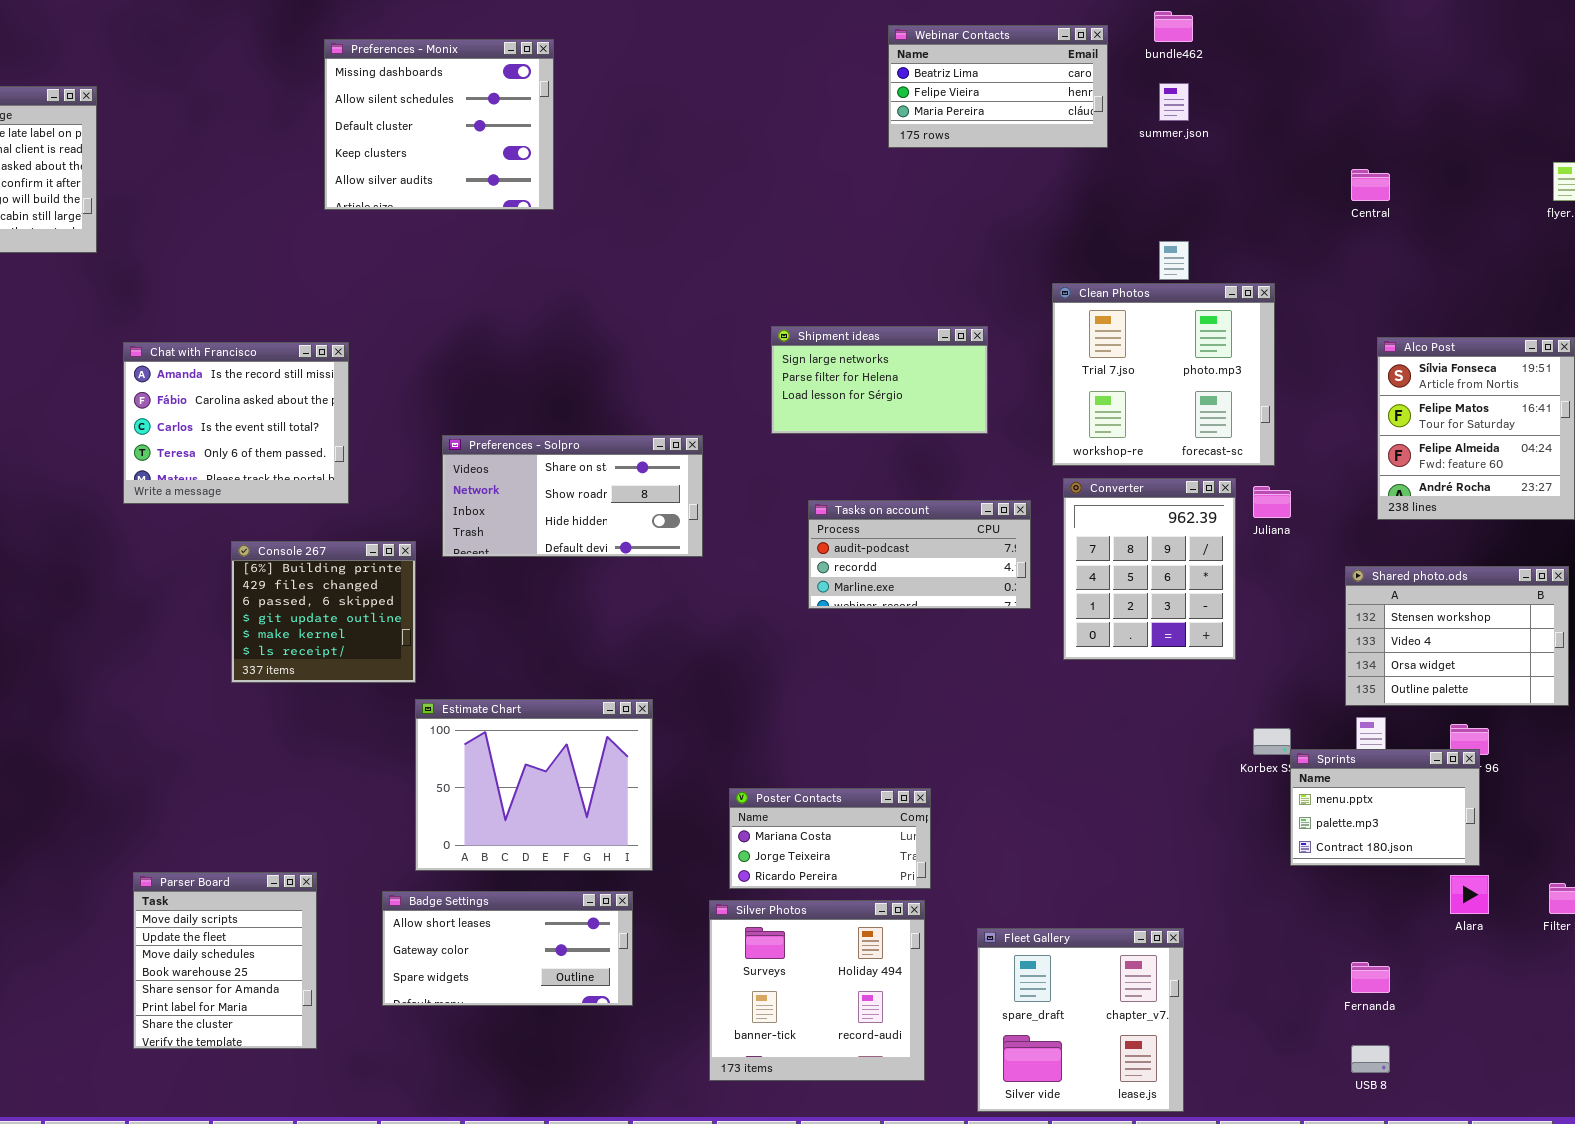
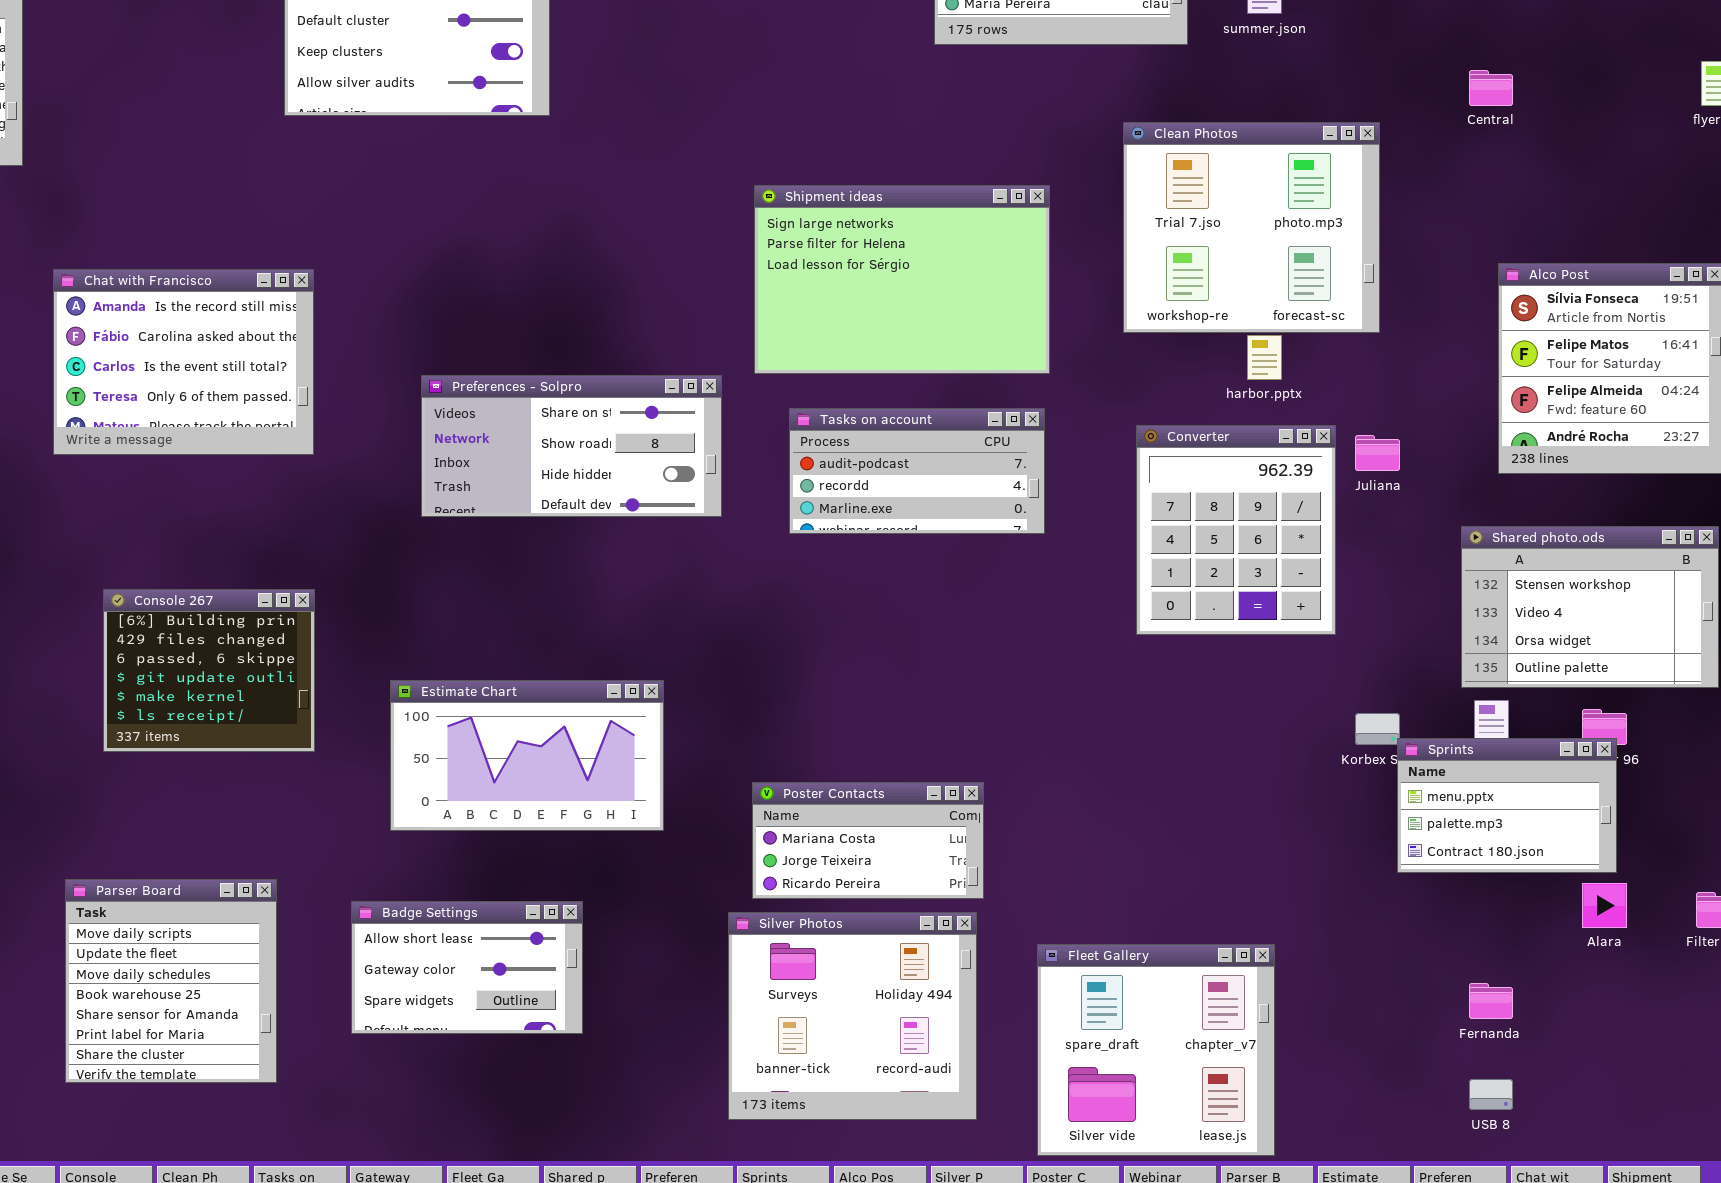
Clean Photos: [1052,283,1275,466] -> [1123,122,1380,333], moved
Shipment ideas: [771,326,988,434] -> [754,185,1050,374], resized
Tasks on account: [808,500,1031,609] -> [789,408,1045,534], moved
Console 267: [231,541,416,683] -> [103,589,315,752], moved
Estimate Chart: [415,699,653,871] -> [390,680,664,831], resized
Badge Settings: [382,891,633,1006] -> [351,901,583,1034], resized

